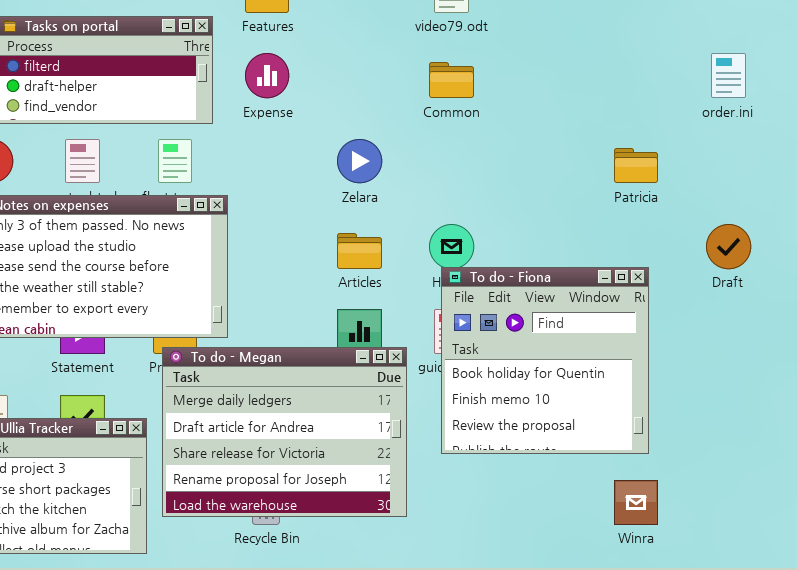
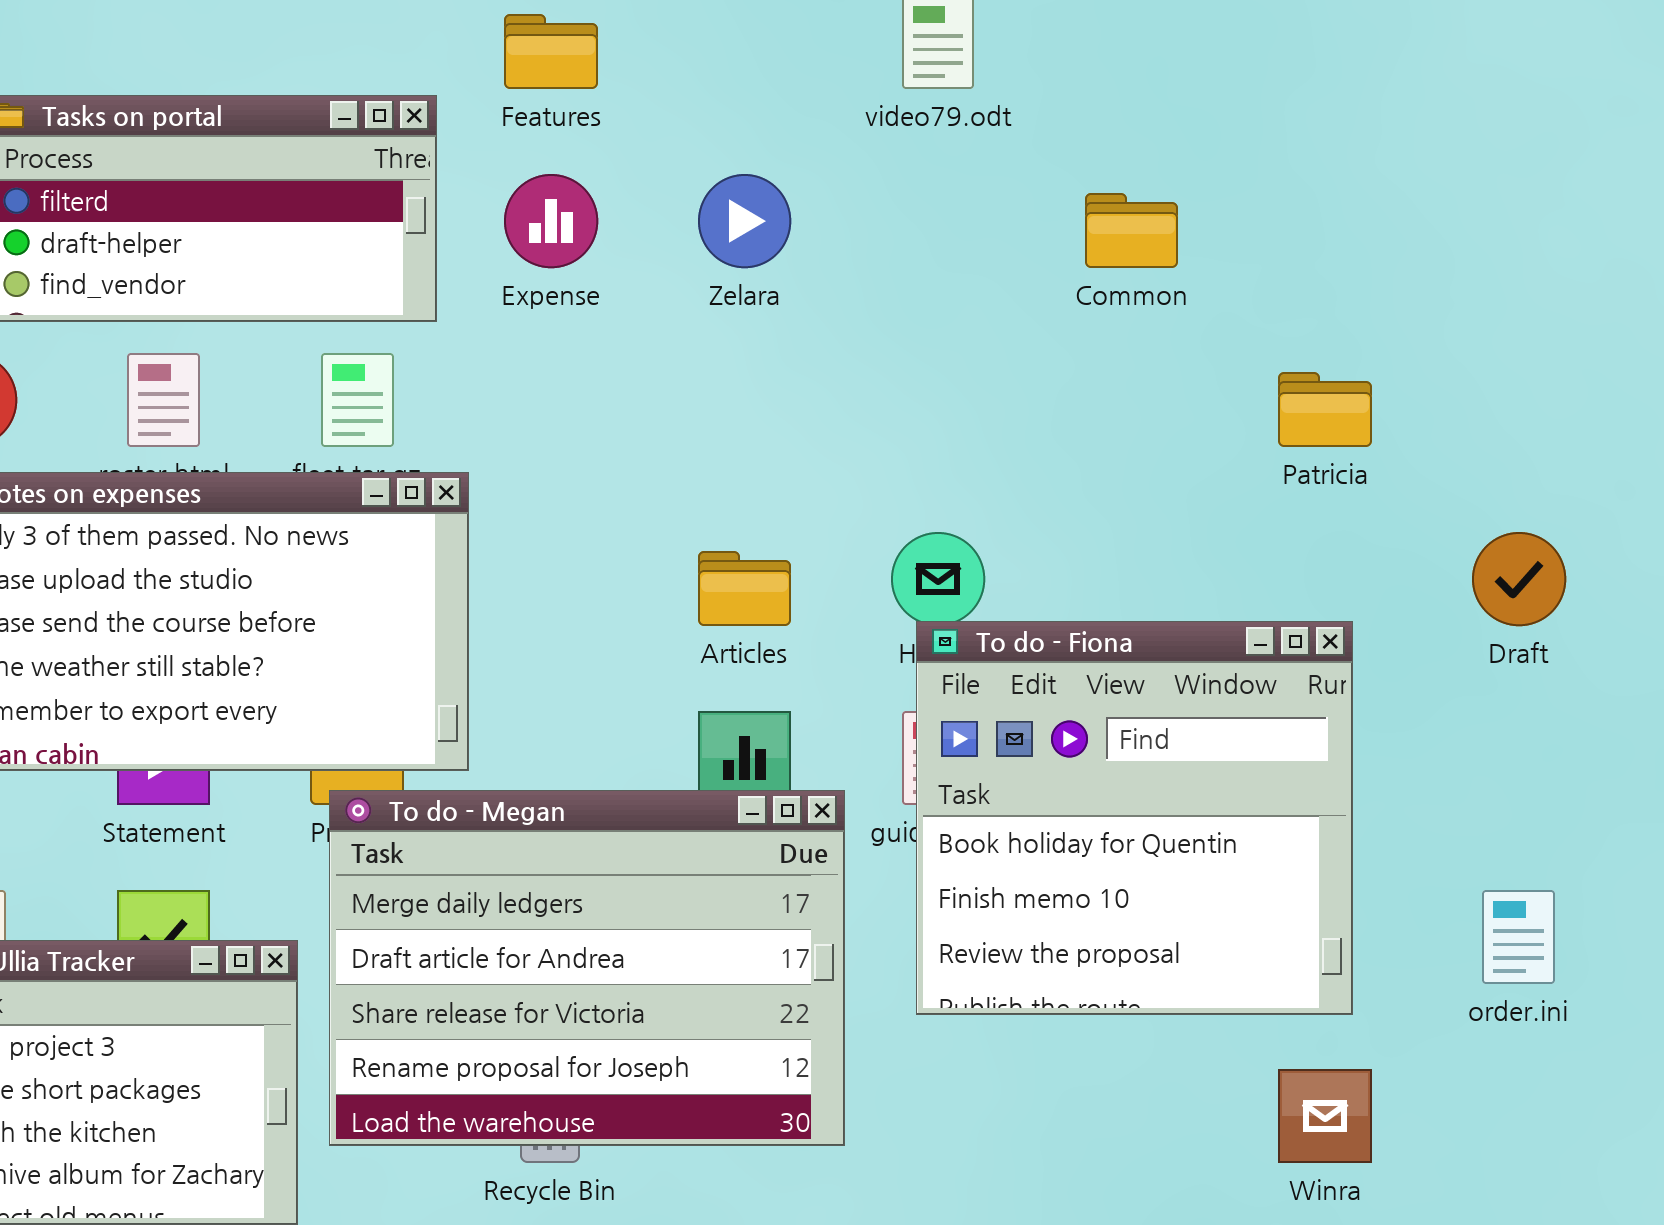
order.ini: [711,53,746,98] -> [1482,890,1555,984], moved
Common: [429,62,474,98] -> [1085,193,1178,268], moved
Zelara: [337,139,382,183] -> [698,174,791,268], moved

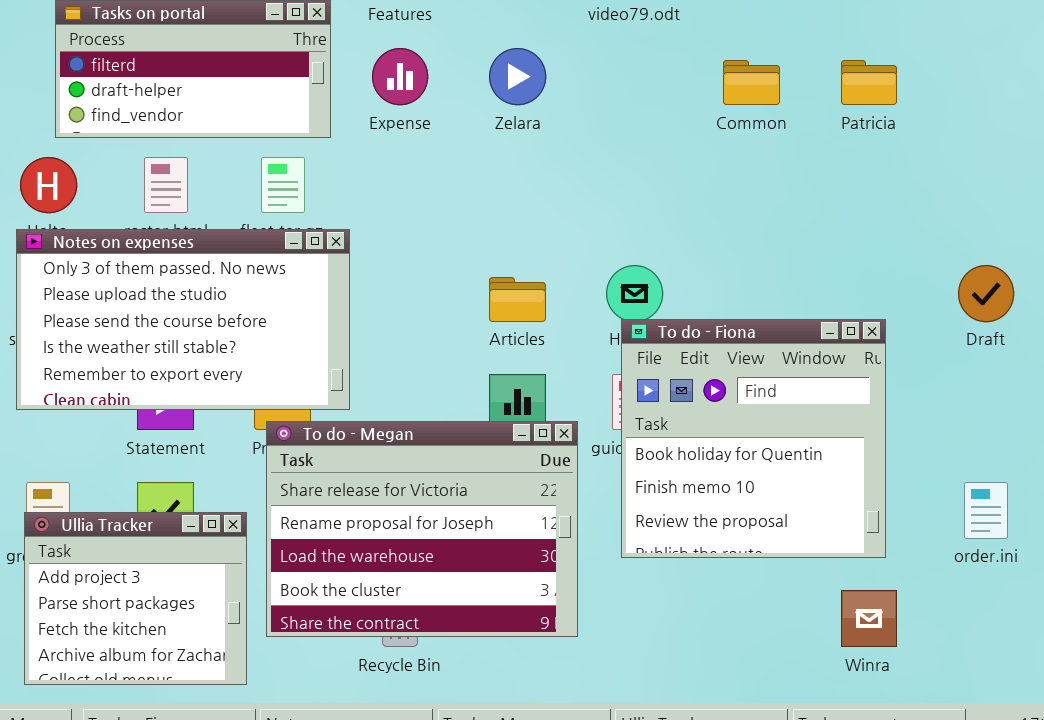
Patricia: [1278,372,1372,447] -> [841,60,897,105], moved
To do - Megan: [329,790,845,1146] -> [266,421,578,637], scrolled down 2 rows

